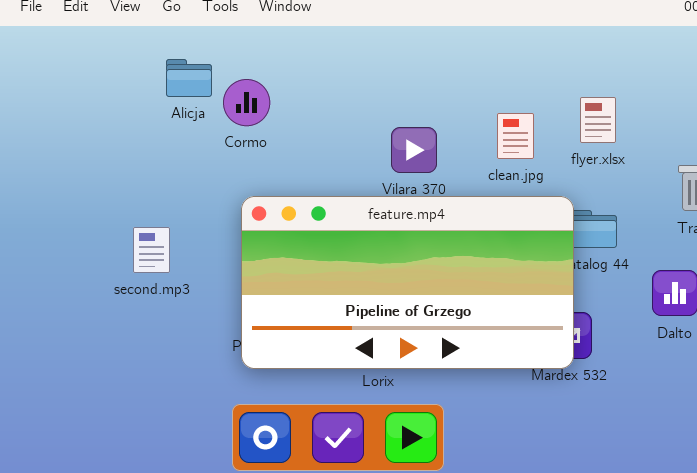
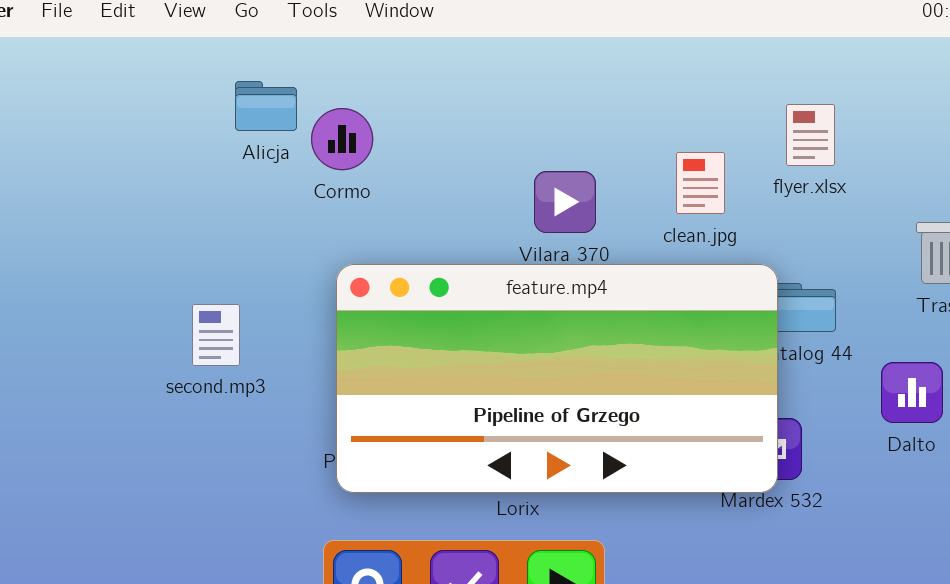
flyer.xlsx: [580,97,616,143] -> [786,104,835,166], moved

